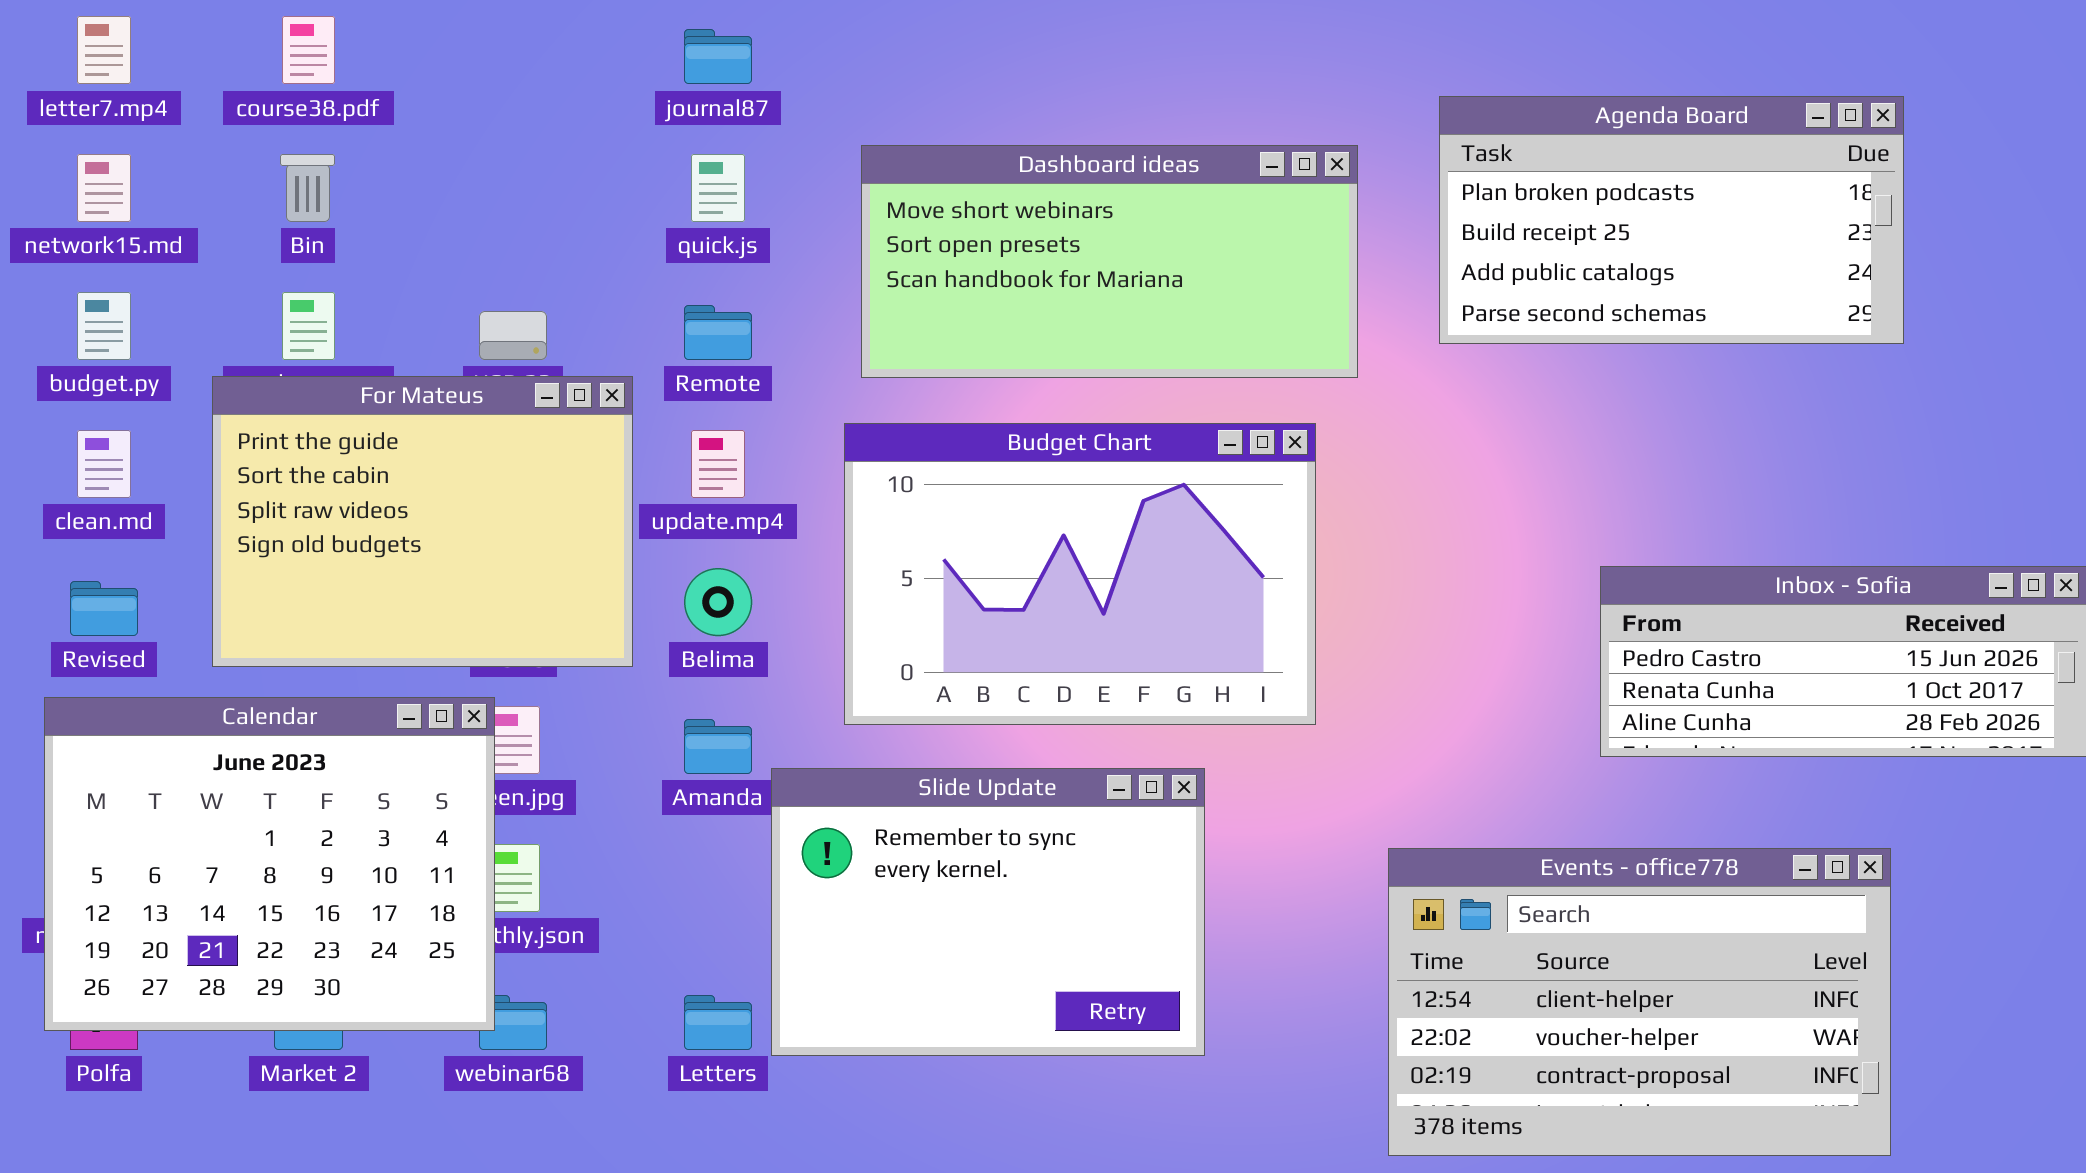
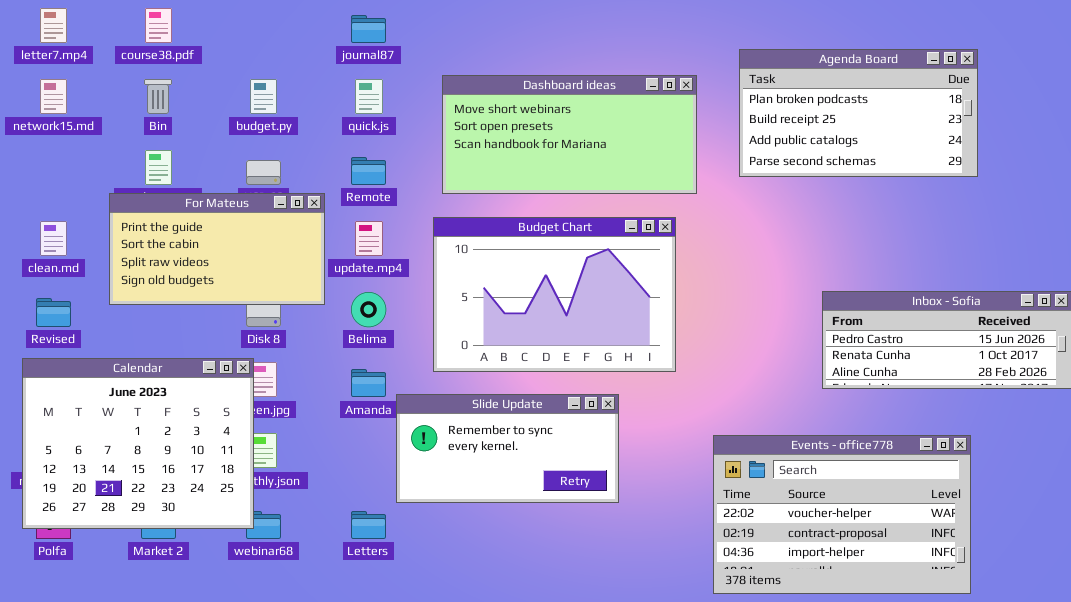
budget.py: [77,292,131,360] -> [250,79,277,114], moved
For Mateus: [212,376,633,667] -> [109,193,325,305], resized
Slide Update: [771,768,1205,1056] -> [396,394,619,503], resized
Events - office778: [1388,848,1891,1156] -> [713,435,971,594], scrolled down 1 row

